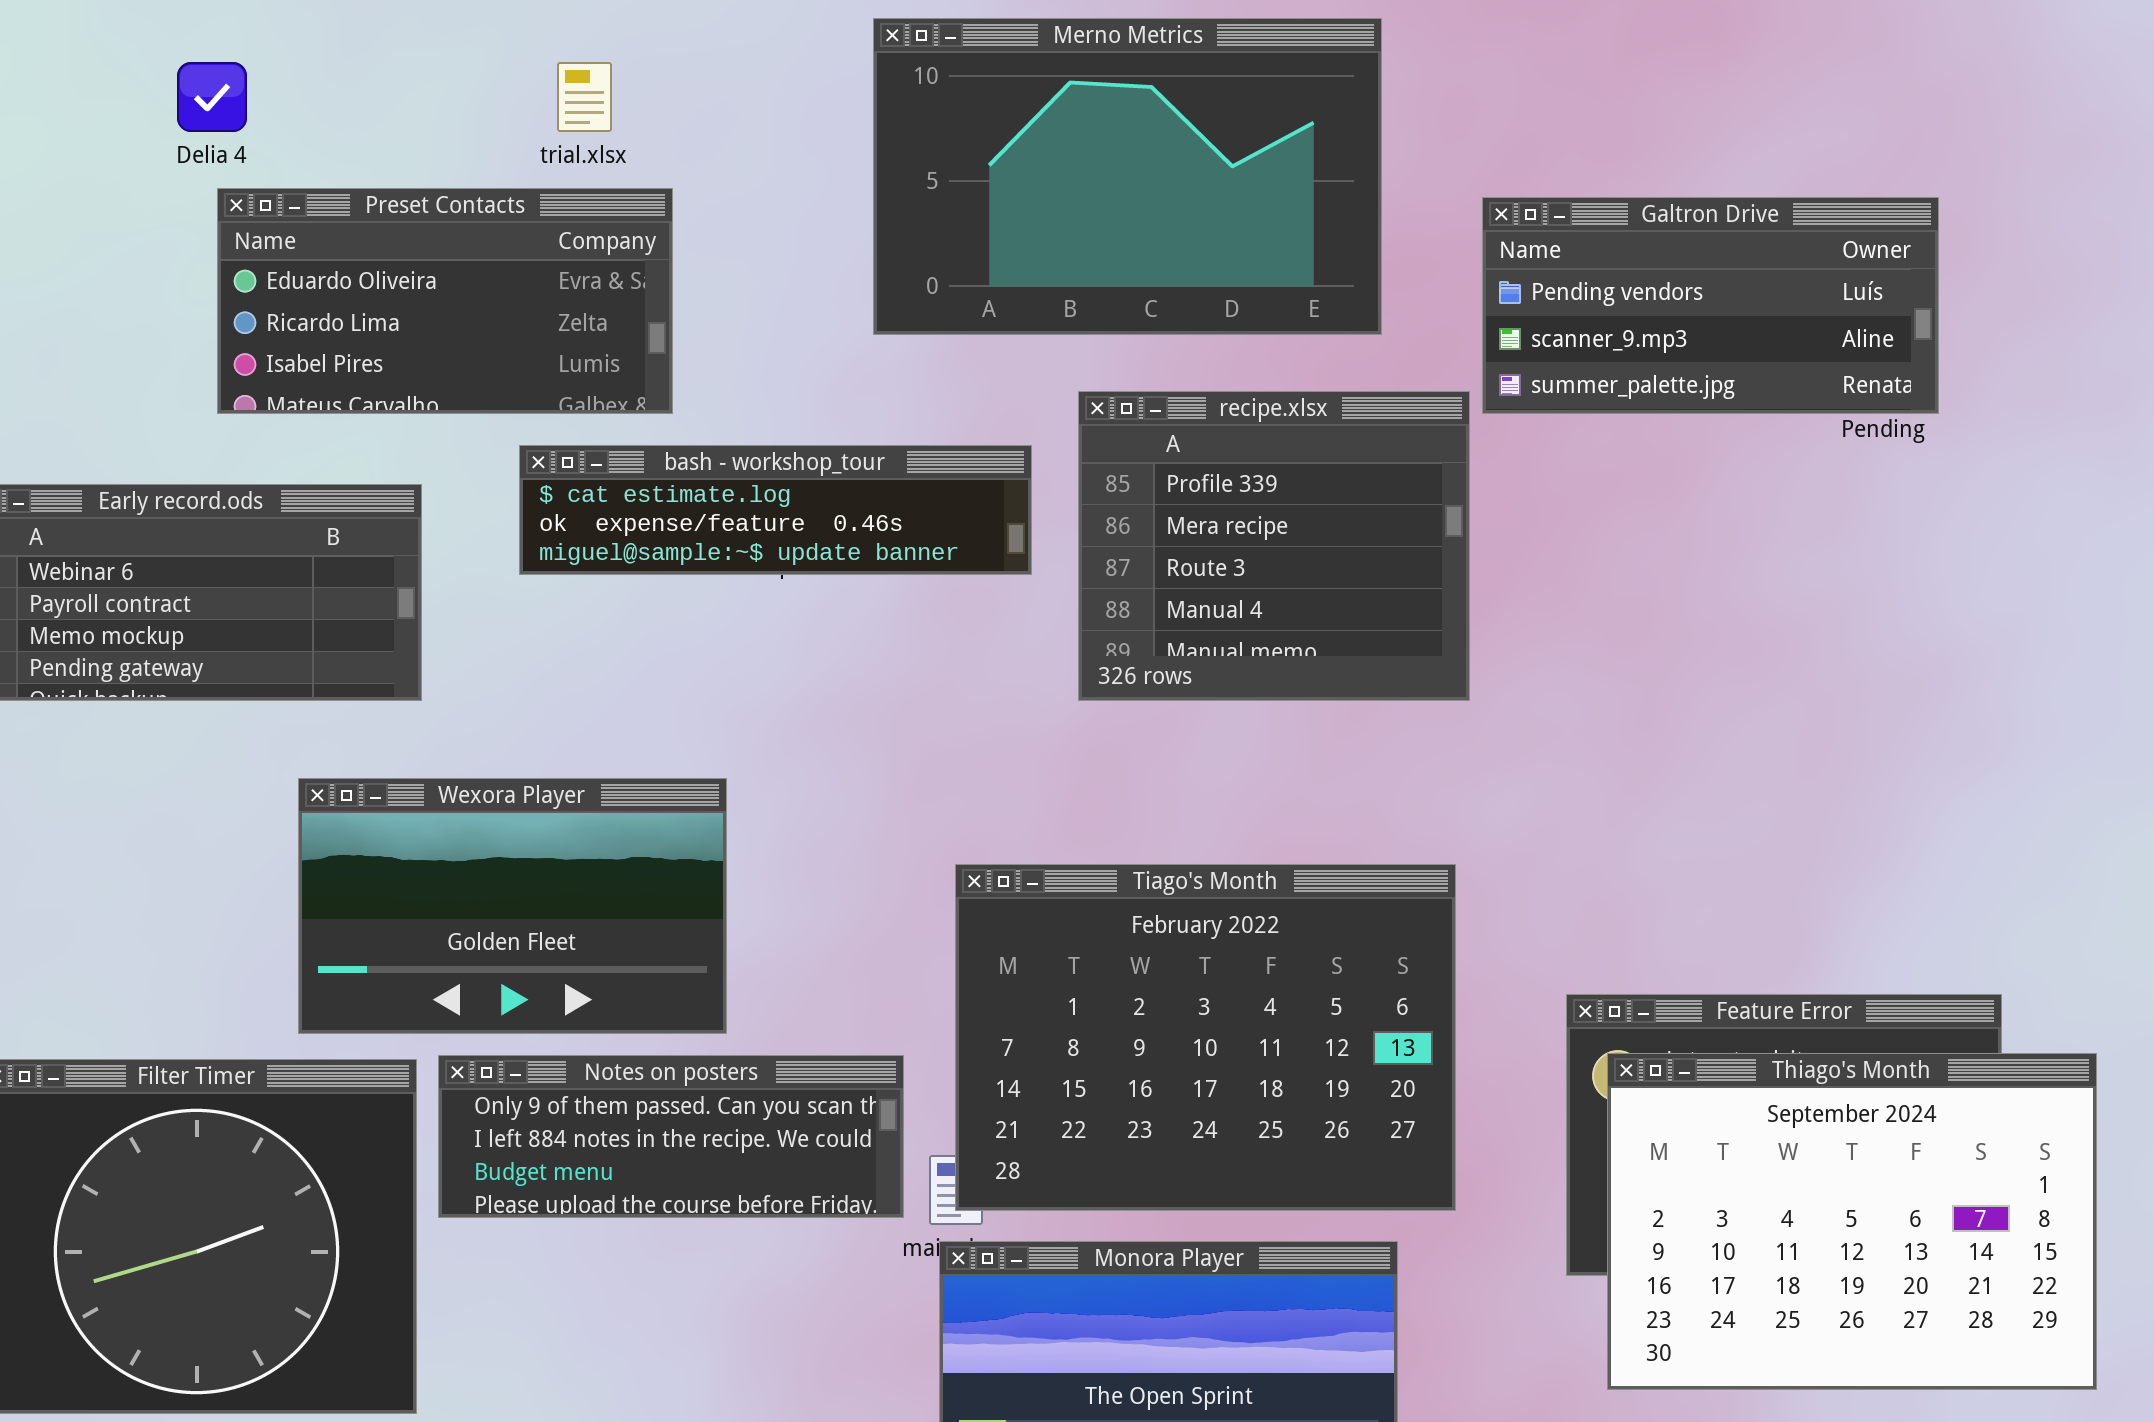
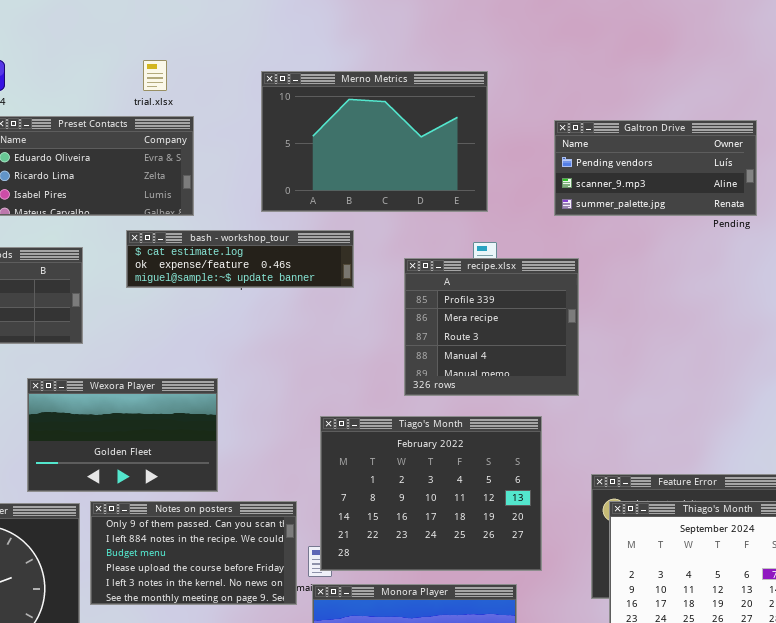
Merno Metrics: [873,18,1382,335] -> [261,71,488,212], moved
recipe.xlsx: [1078,391,1470,701] -> [404,258,579,396], moved
Notes on posters: [438,1055,904,1218] -> [90,501,297,605], resized

